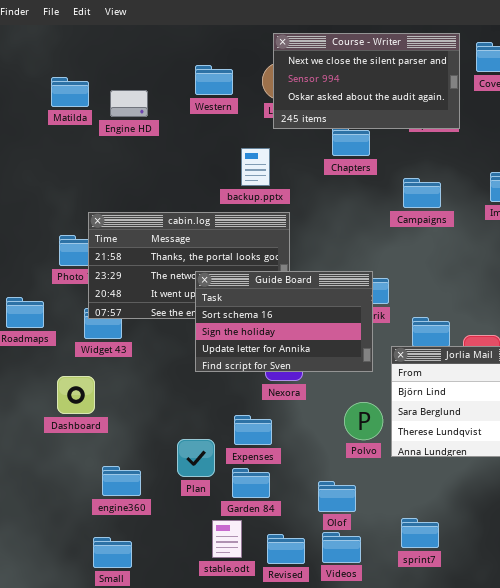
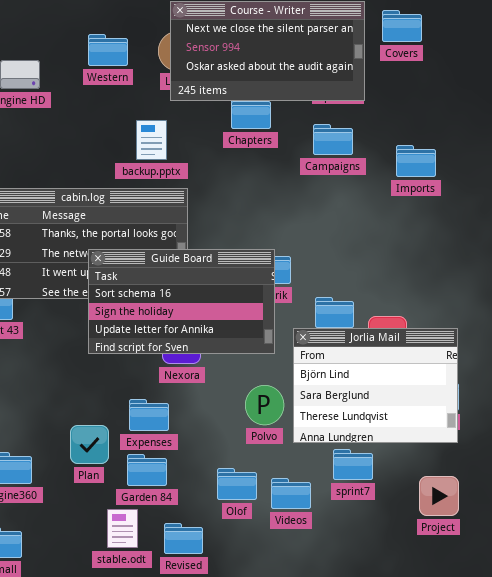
Campaigns: [403,178,441,208] -> [313,124,353,155], moved
sprint7: [401,518,439,548] -> [333,449,373,480], moved
Videos: [322,532,361,563] -> [271,478,311,509], moved

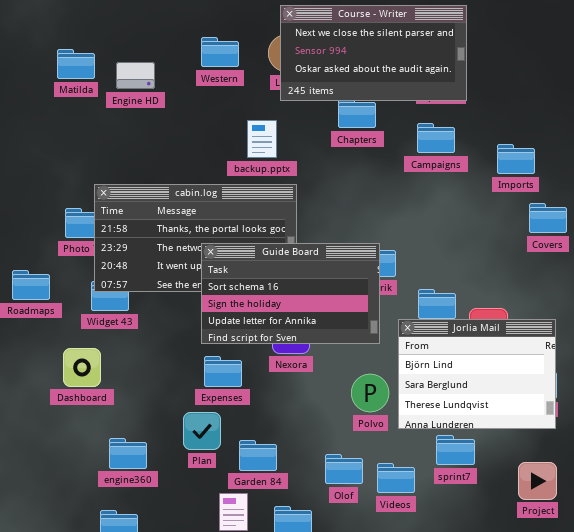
Covers: [382,10,422,42] -> [529,203,567,233], moved
Expenses: [129,399,169,431] -> [204,356,242,387], moved

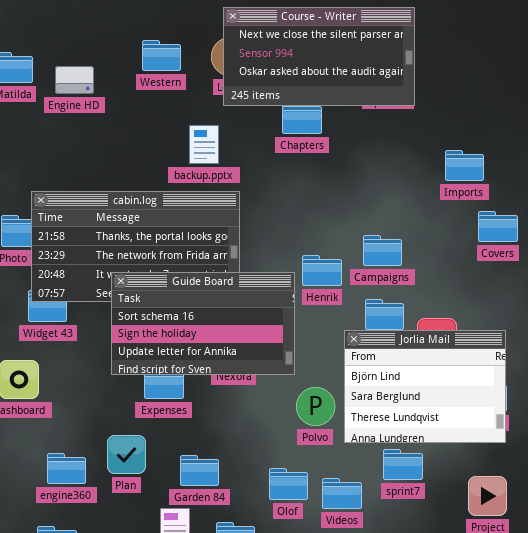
Campaigns: [417,123,455,153] -> [363,235,402,266], moved
Guide Board: [201,243,380,344] -> [111,272,295,375], moved
Plan: [183,412,221,450] -> [107,435,146,474], moved

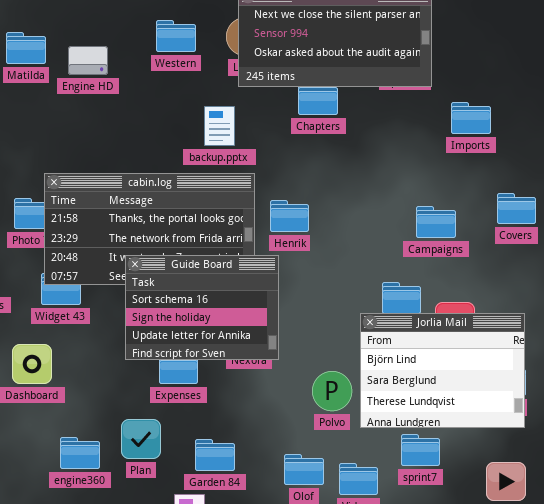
Imports: [445,150,484,181] -> [451,102,491,134], moved
Campaigns: [363,235,402,266] -> [416,206,456,238], moved
Henrik: [302,255,342,286] -> [270,200,309,232], moved
Guide Board: [111,272,295,375] -> [125,255,279,360], resized

